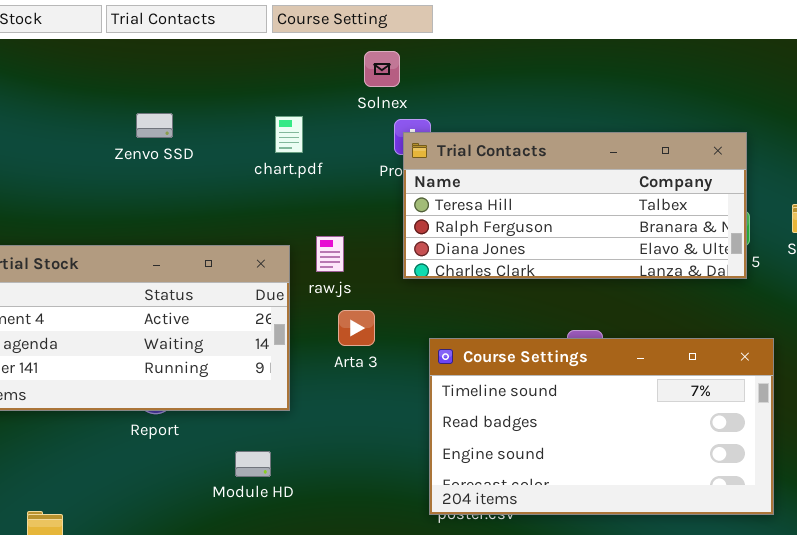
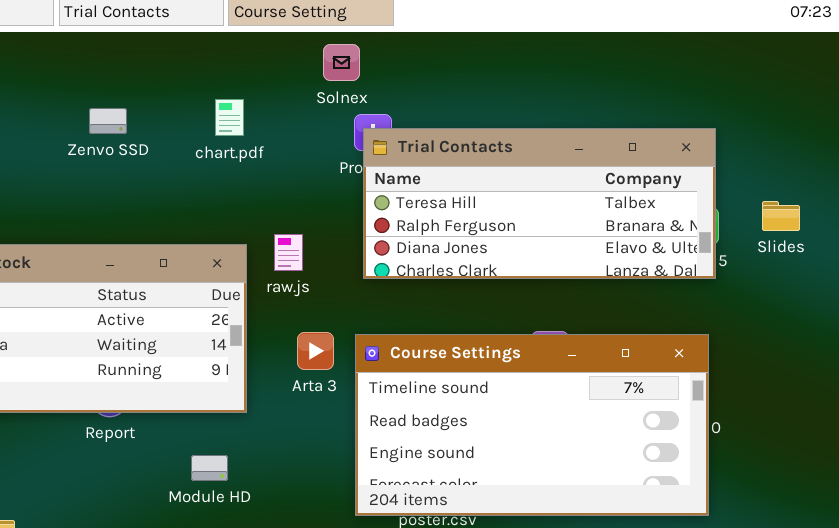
chart.pdf: [275,116,303,153] -> [215,99,244,136], moved
Arta 3: [338,310,375,346] -> [297,332,334,370], moved
Course Settings: [429,338,774,515] -> [355,334,709,516], moved

